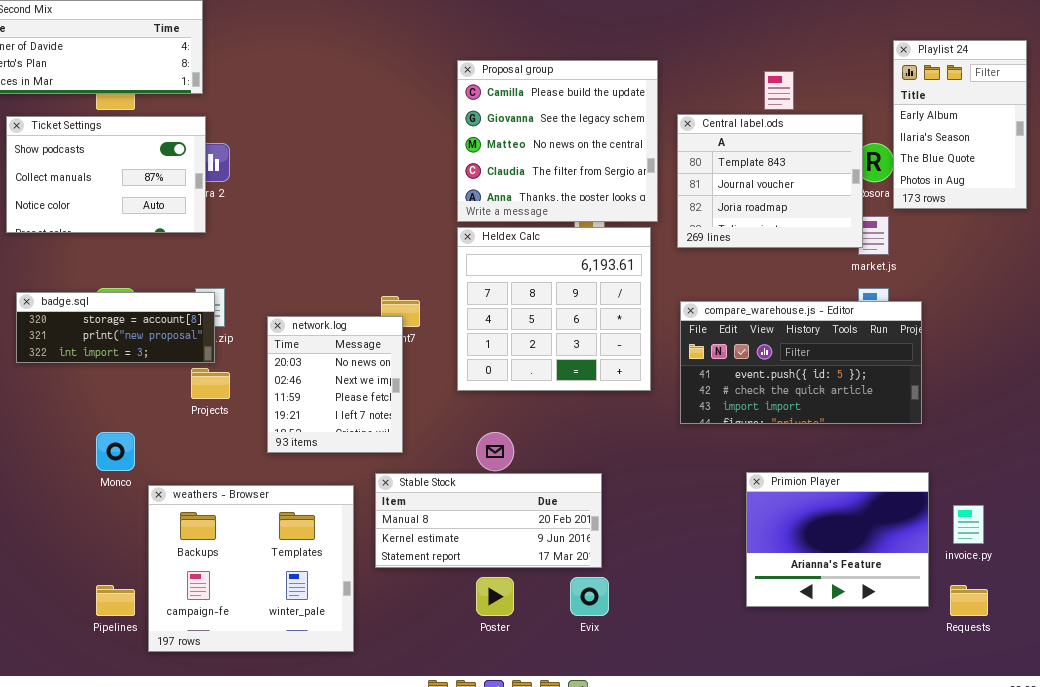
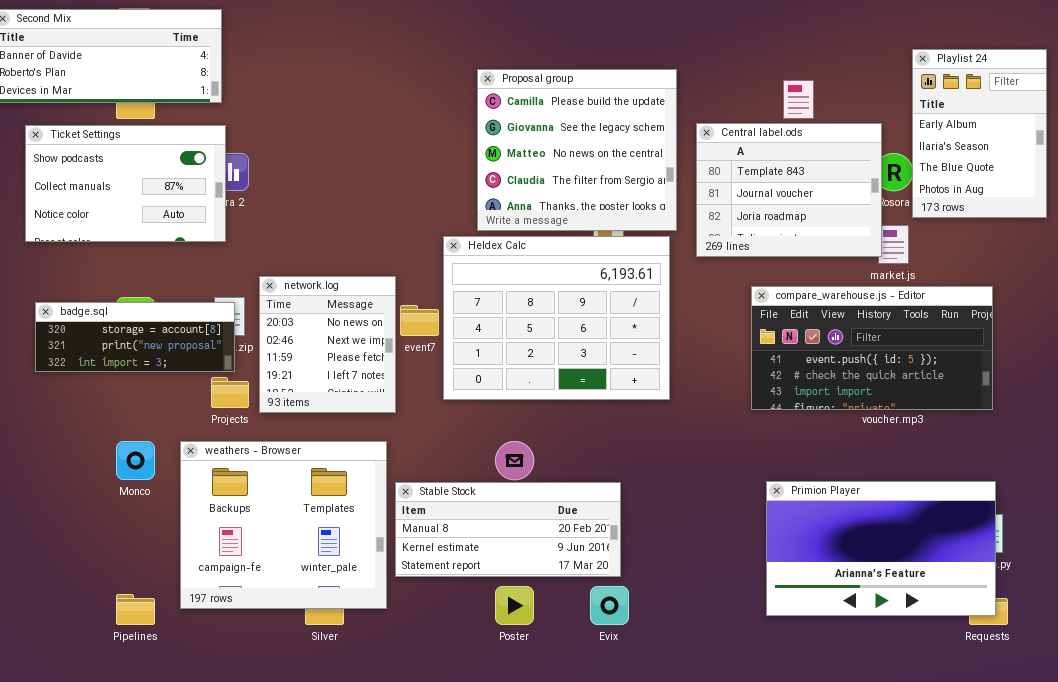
Heldex Calc: [457,227,651,391] -> [443,236,670,400], resized
compare_warehouse.js - Editor: [680,301,922,424] -> [751,286,993,410], moved
network.log: [267,316,403,453] -> [259,276,396,413], moved
Primion Player: [746,472,929,607] -> [766,481,996,616], resized
weathers - Browser: [148,485,354,652] -> [180,441,387,609], moved

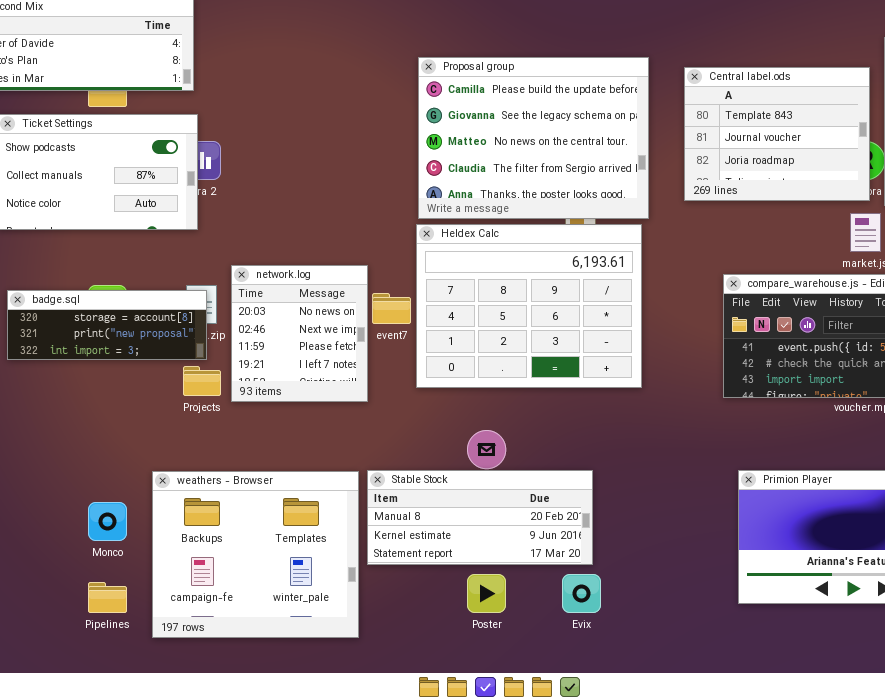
Proposal group: [477,69,677,231] -> [418,57,649,219], resized
Central label.ods: [696,123,882,257] -> [684,67,870,201], moved
Monco: [116,441,155,480] -> [88,502,127,541], moved
weathers - Browser: [180,441,387,609] -> [152,471,359,638], moved

